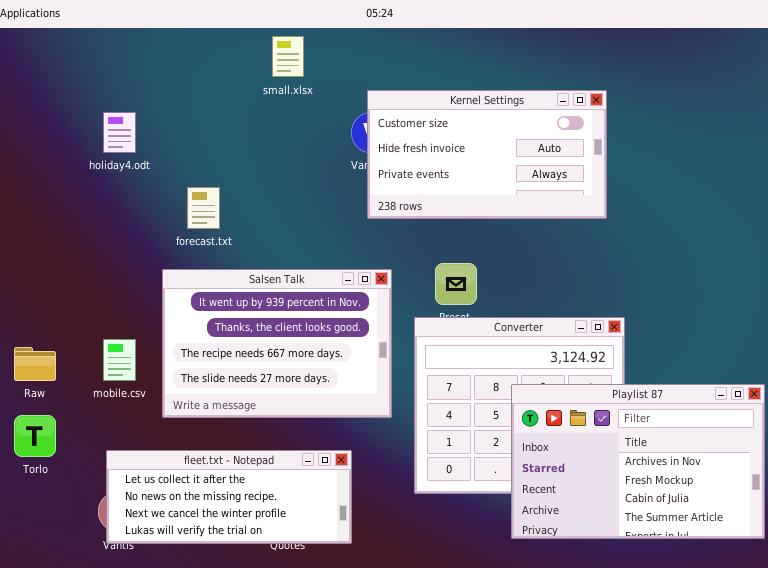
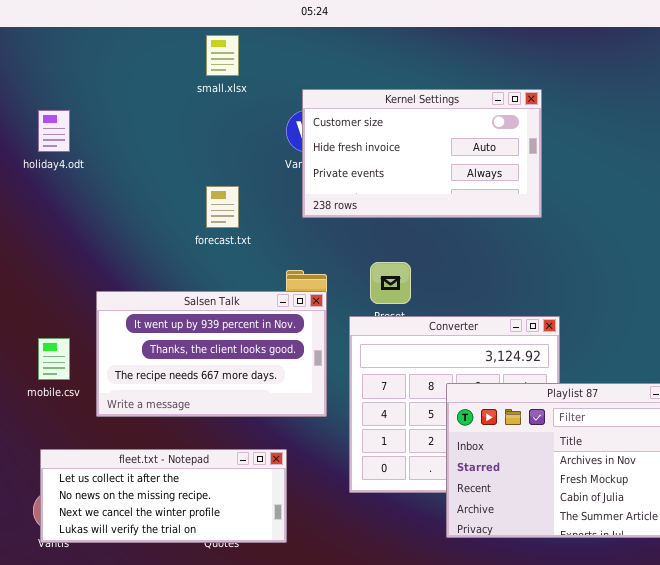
forecast.txt: [187,187,220,229] -> [206,186,239,228], moved
Salsen Talk: [162,269,392,418] -> [96,291,327,417], resized

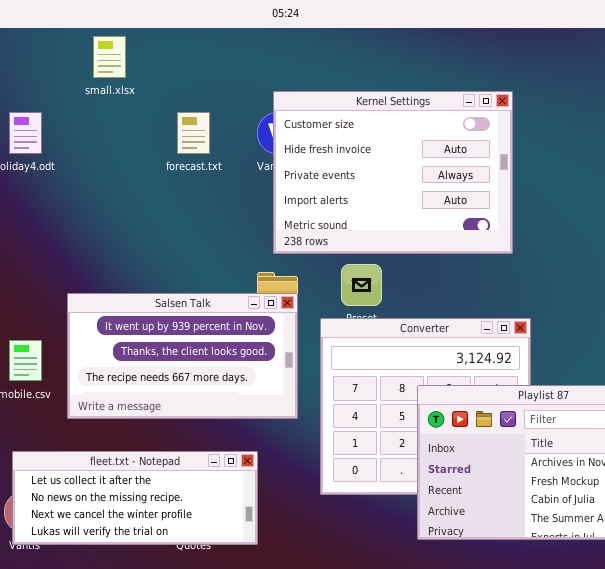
small.xlsx: [206,35,239,76] -> [93,36,126,78], moved
Kernel Settings: [302,89,542,218] -> [273,91,513,254], resized
forecast.txt: [206,186,239,228] -> [177,112,210,154], moved

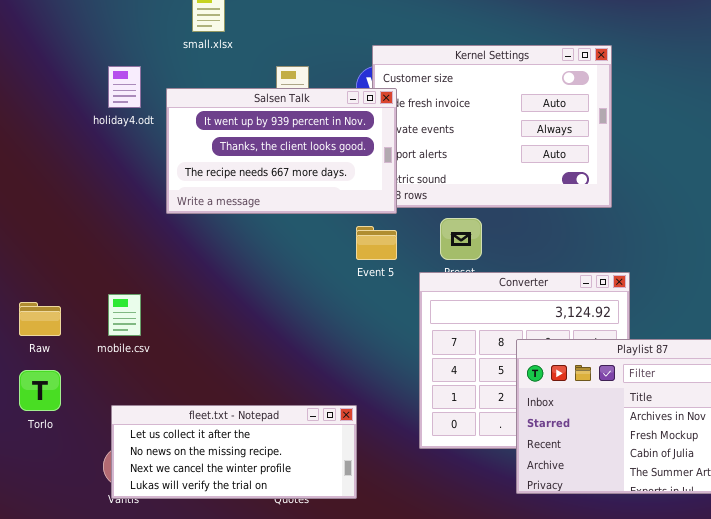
Salsen Talk: [67,293,298,419] -> [166,88,397,214], moved

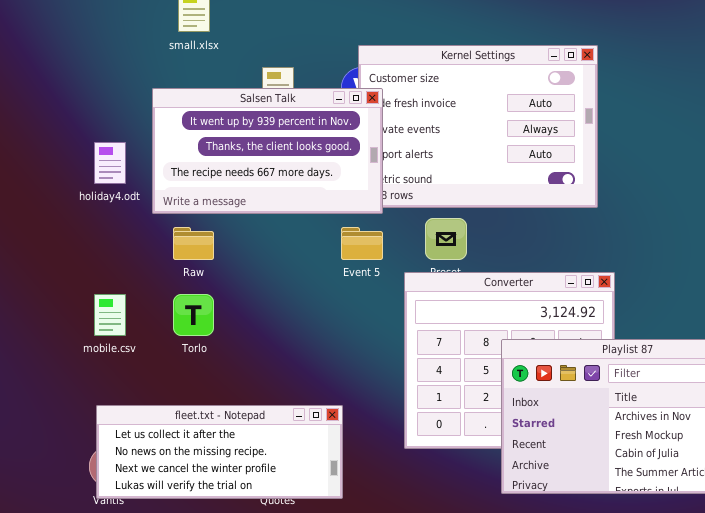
holiday4.odt: [108,66,141,108] -> [94,142,126,184], moved
Raw: [19,302,61,336] -> [173,227,214,260], moved
Torlo: [19,370,61,411] -> [173,294,214,336], moved

